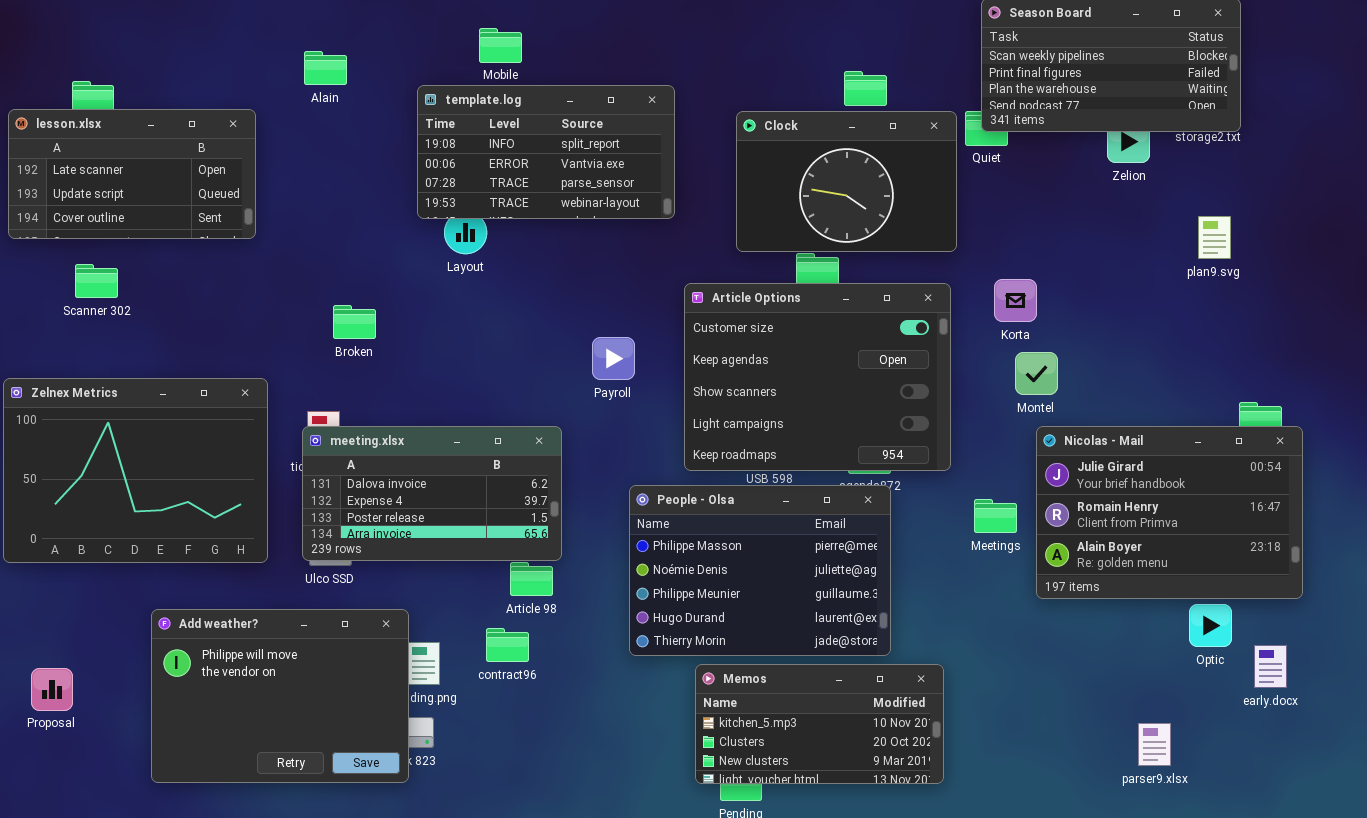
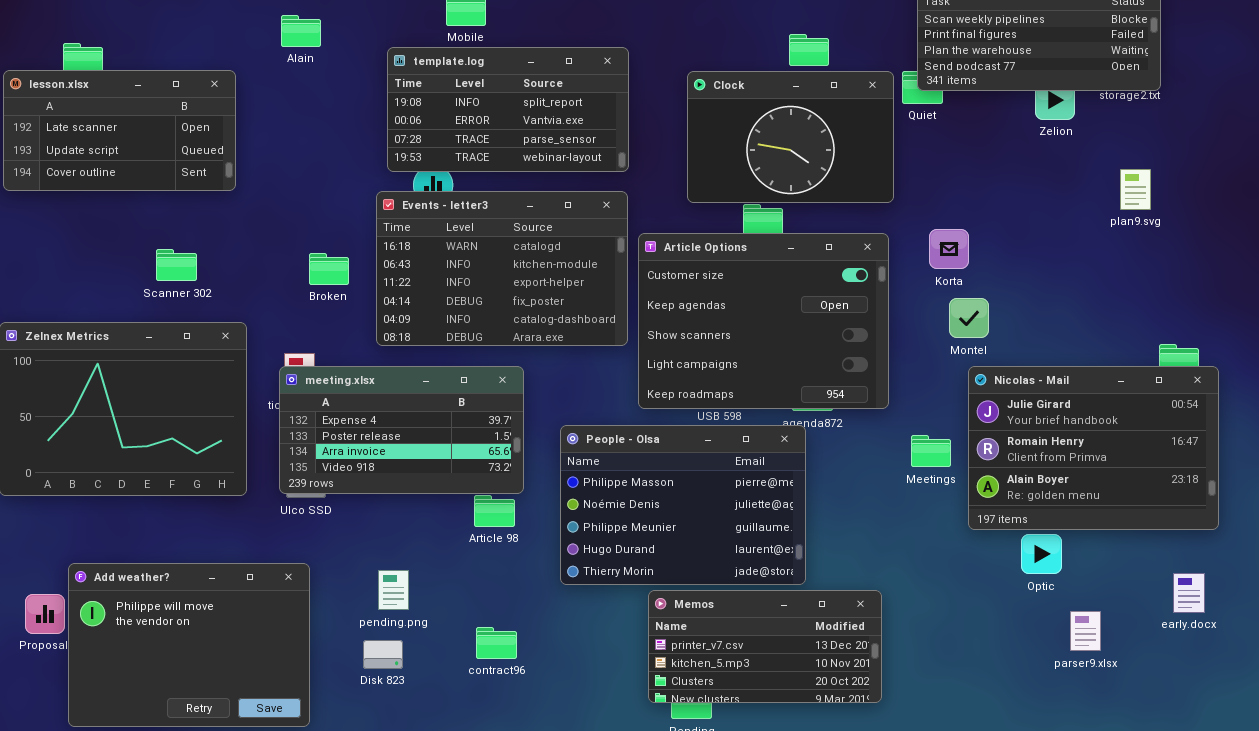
Events - letter3: none -> [376,191,628,346], opened
Scanner 302: [75,264,118,298] -> [156,249,197,281], moved
meeting.xlsx: [302,426,562,561] -> [279,366,524,494], scrolled down 1 row
People - Olsa: [629,485,891,656] -> [560,425,806,585], moved
Optic: [1189,604,1232,647] -> [1021,534,1062,574], moved
Add weather?: [151,609,409,783] -> [68,563,310,727], moved
contract96: [486,628,529,662] -> [476,627,517,659], moved
Memos: [695,664,944,784] -> [648,590,882,703], scrolled up 1 row
parser9.xlsx: [1138,723,1171,766] -> [1070,611,1101,651], moved

